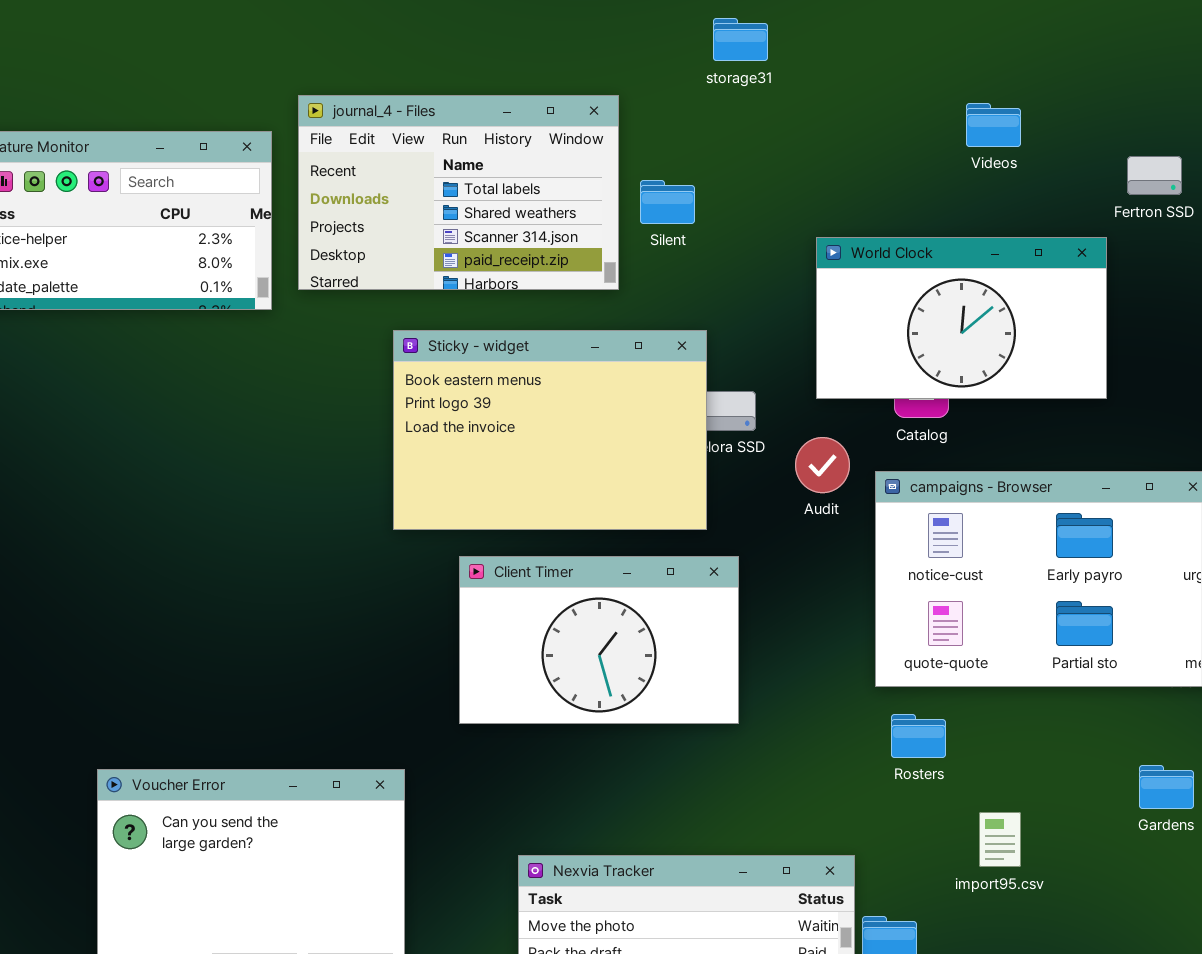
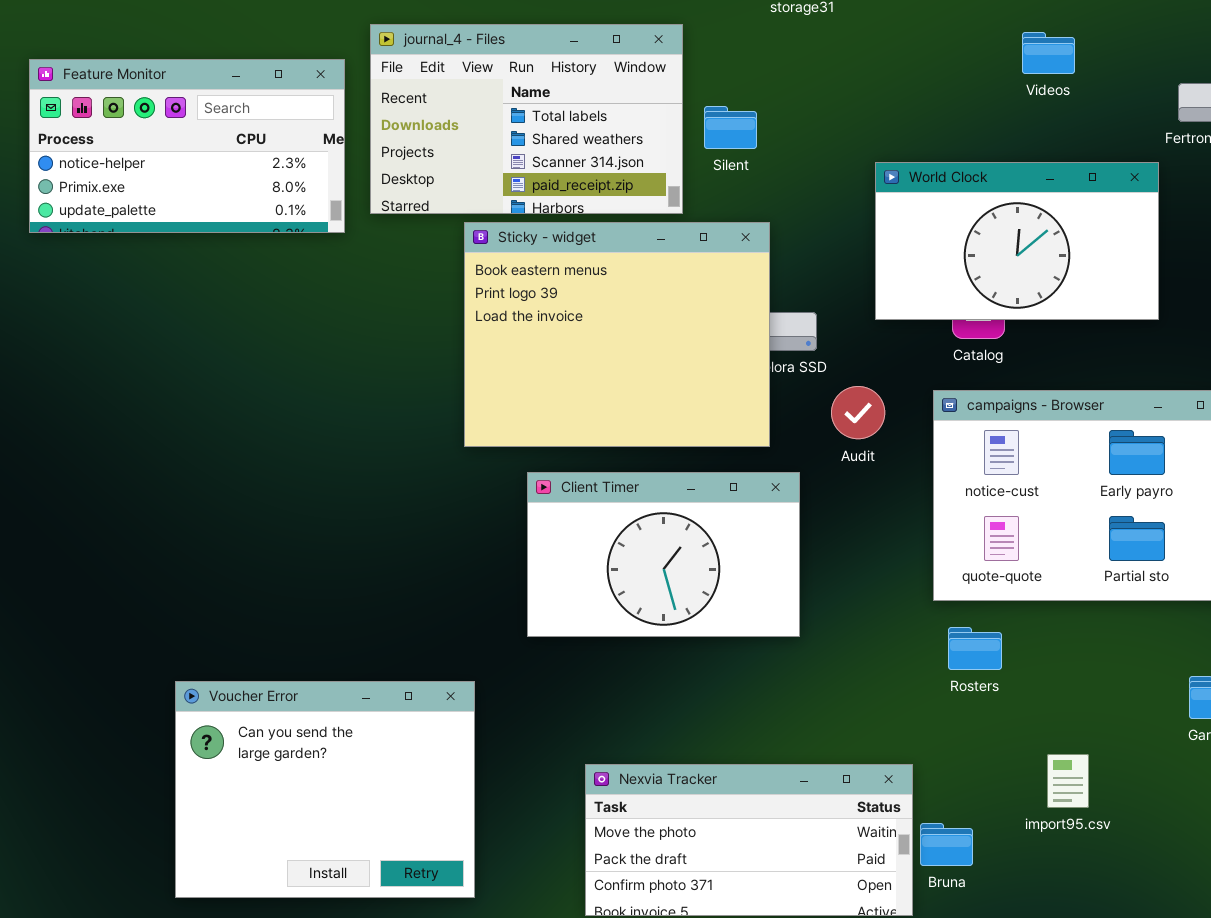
Sticky - widget: [393,330,707,530] -> [464,222,770,447], resized
Audit: [795,437,850,493] -> [831,386,885,439], moved
import95.csv: [979,812,1021,867] -> [1047,754,1089,808], moved

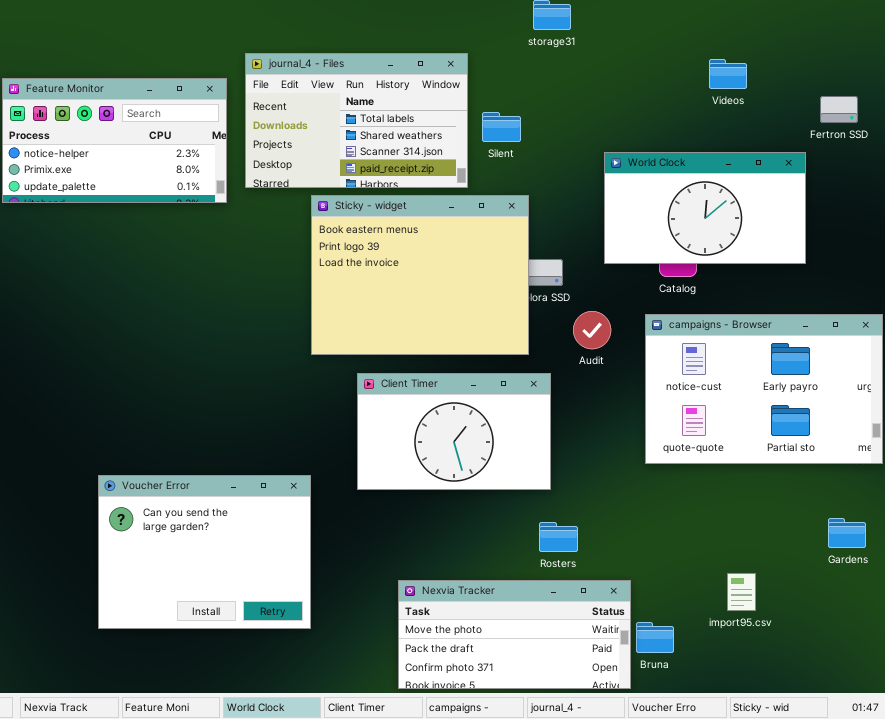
Rosters: [948,627,1002,670] -> [539,522,578,552], moved
Voucher Error: [175,681,475,898] -> [98,475,311,629], moved

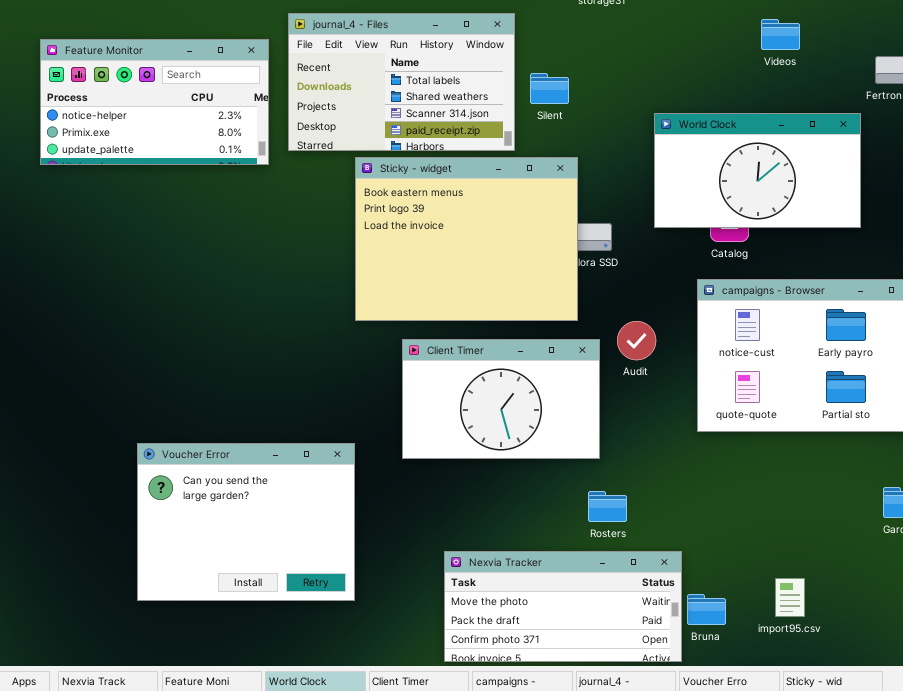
Audit: [573,311,611,349] -> [617,321,656,360], moved
import95.csv: [727,573,756,611] -> [775,578,805,617], moved

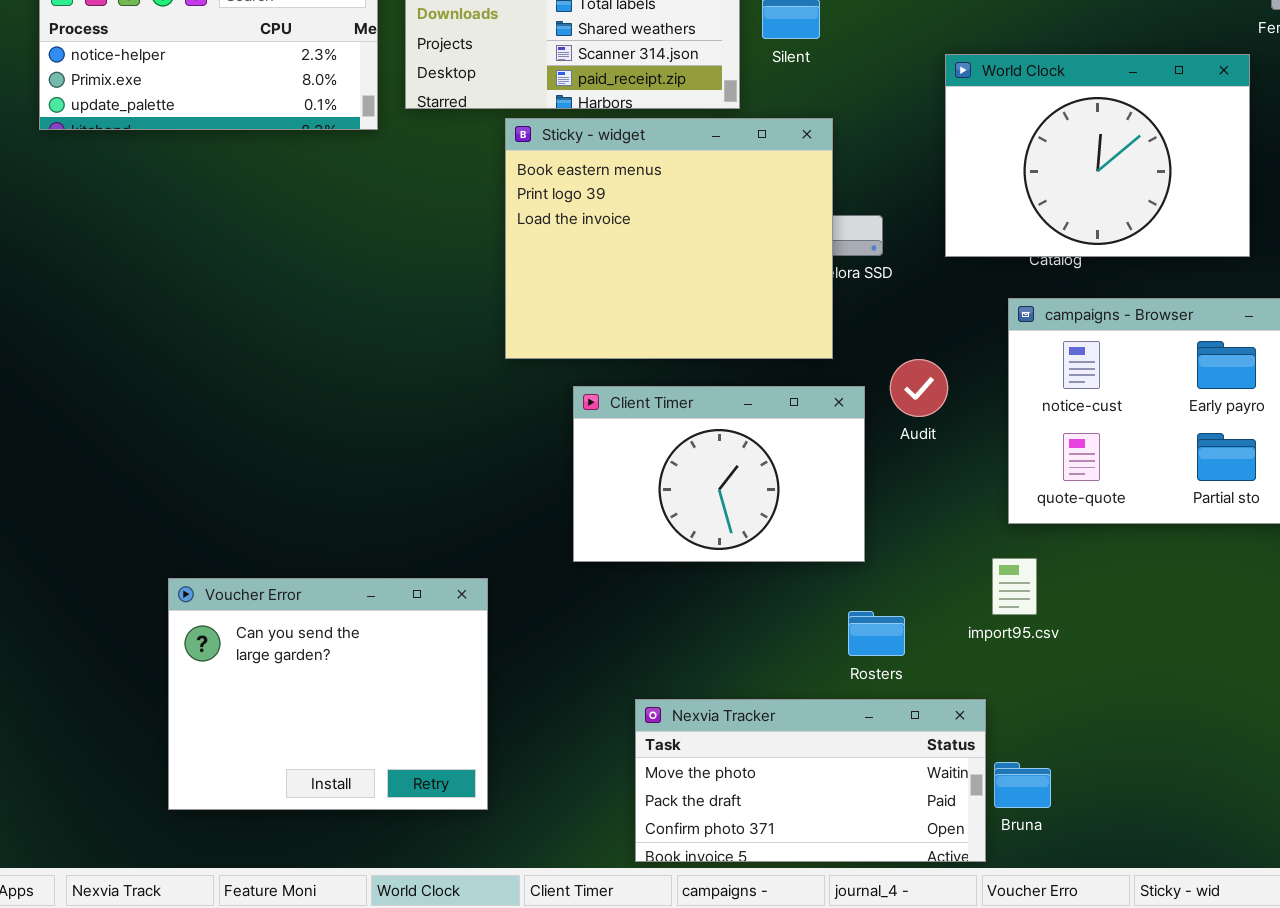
World Clock: [654,113,861,228] -> [945,54,1250,257], resized
Voucher Error: [137,443,355,601] -> [168,578,488,810], moved
import95.csv: [775,578,805,617] -> [992,558,1037,615], moved

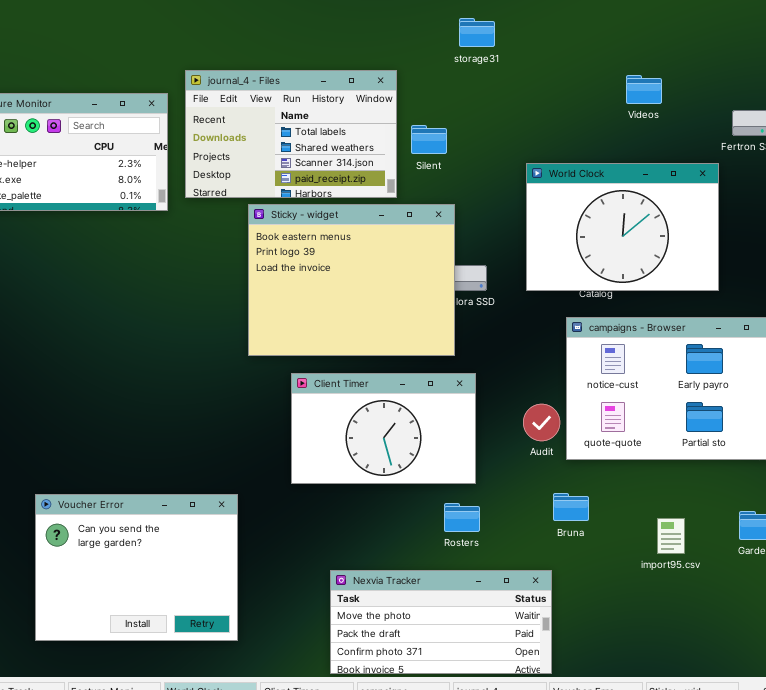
Audit: [890,359,948,417] -> [523,404,560,441], moved
import95.csv: [992,558,1037,615] -> [657,518,685,554], moved
Rosters: [848,611,905,656] -> [444,503,480,532], moved
Bruna: [994,762,1051,808] -> [553,493,589,521], moved

